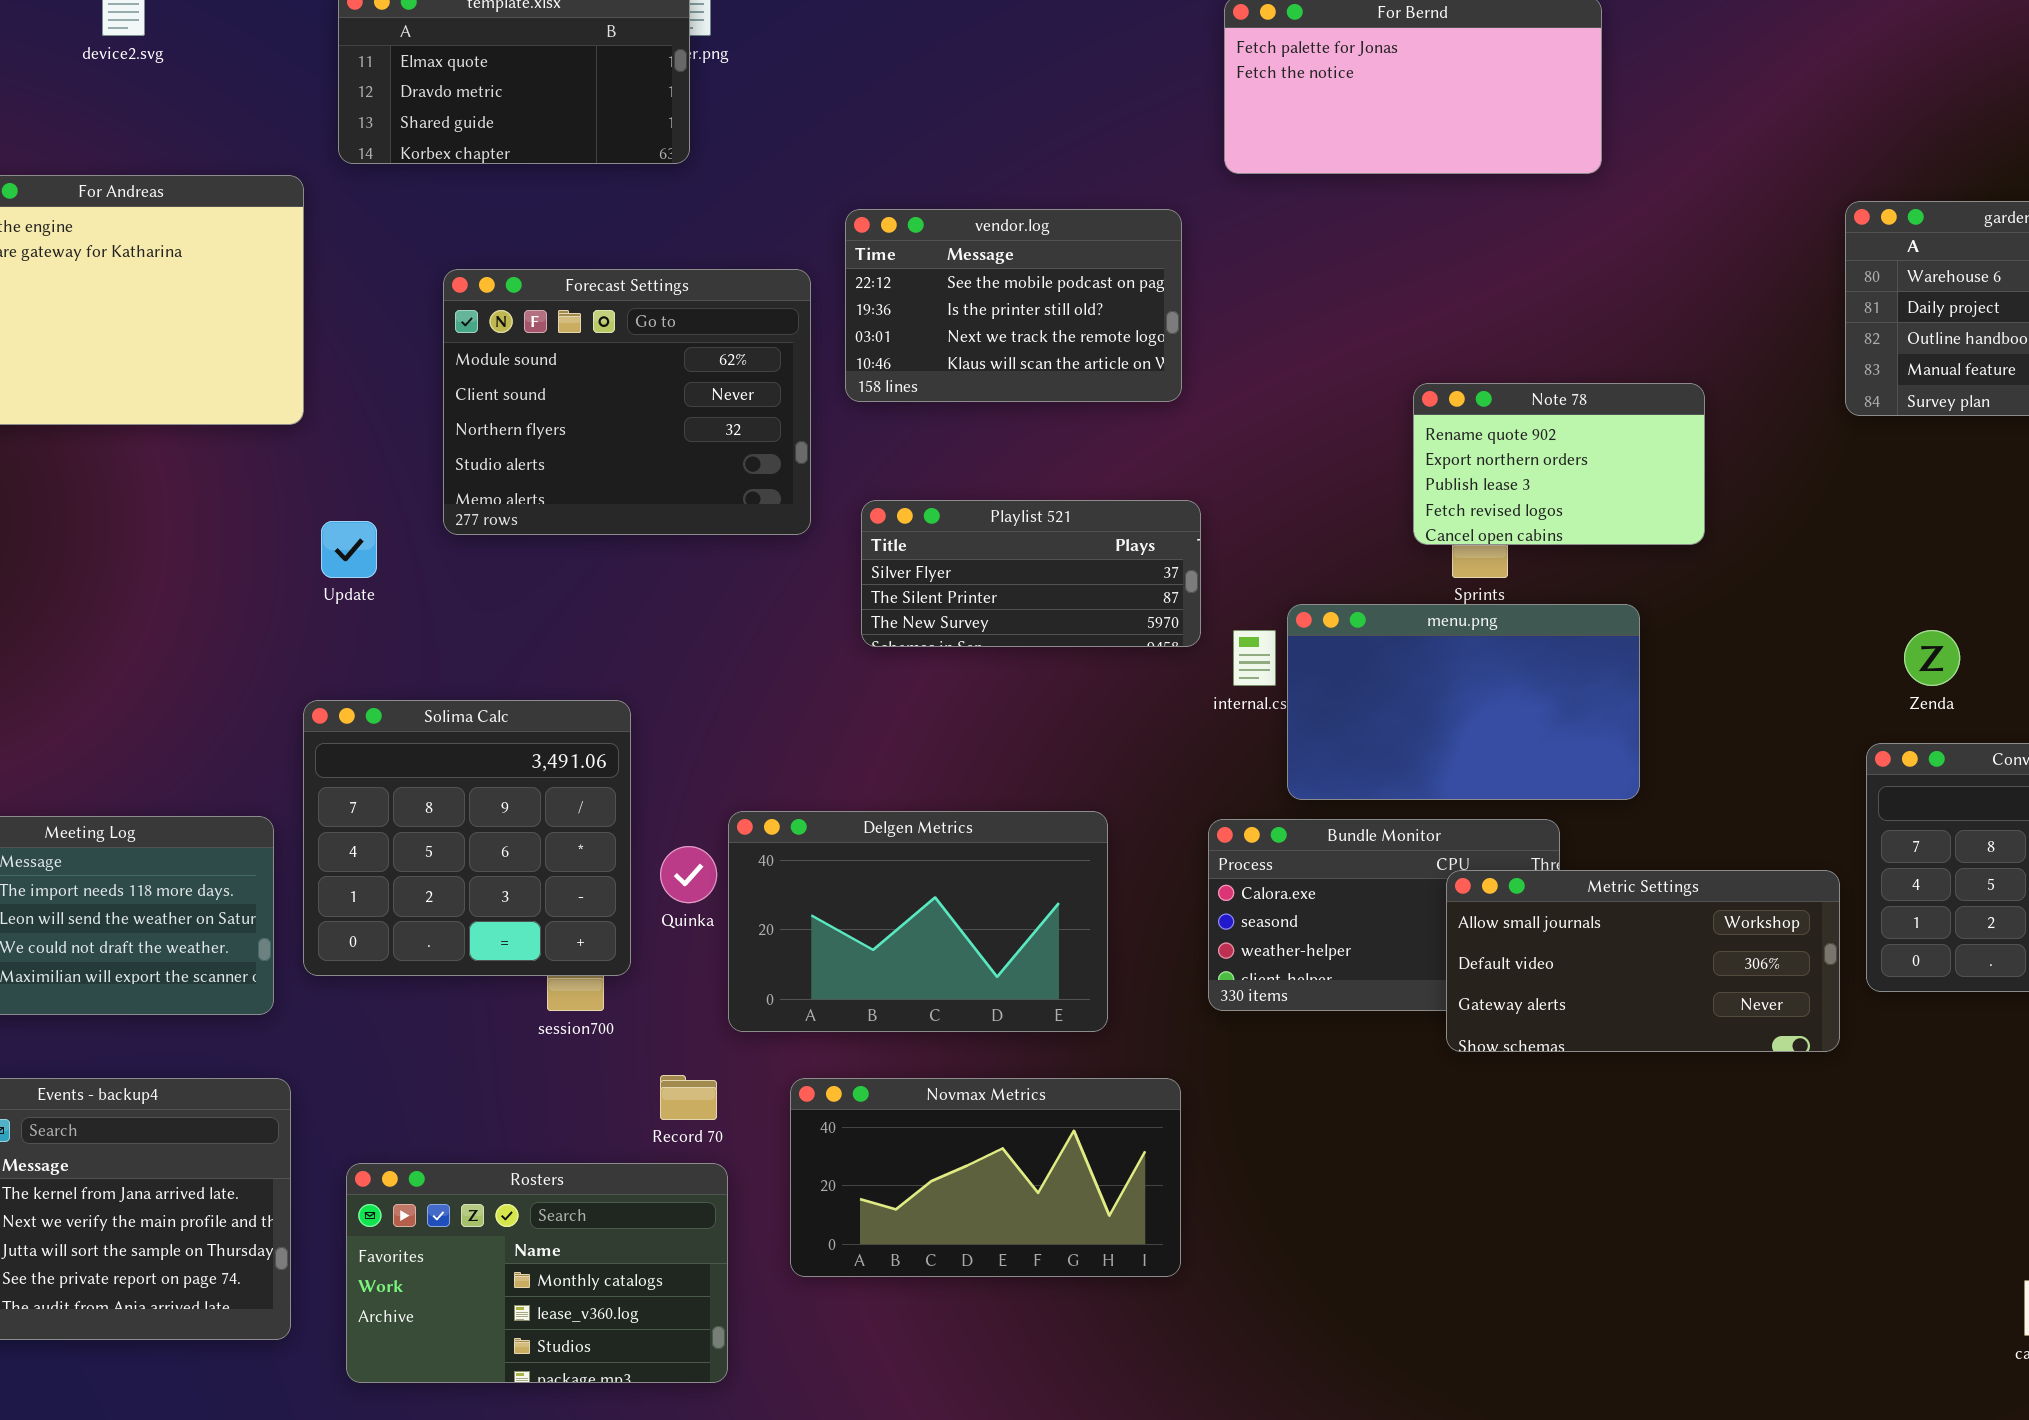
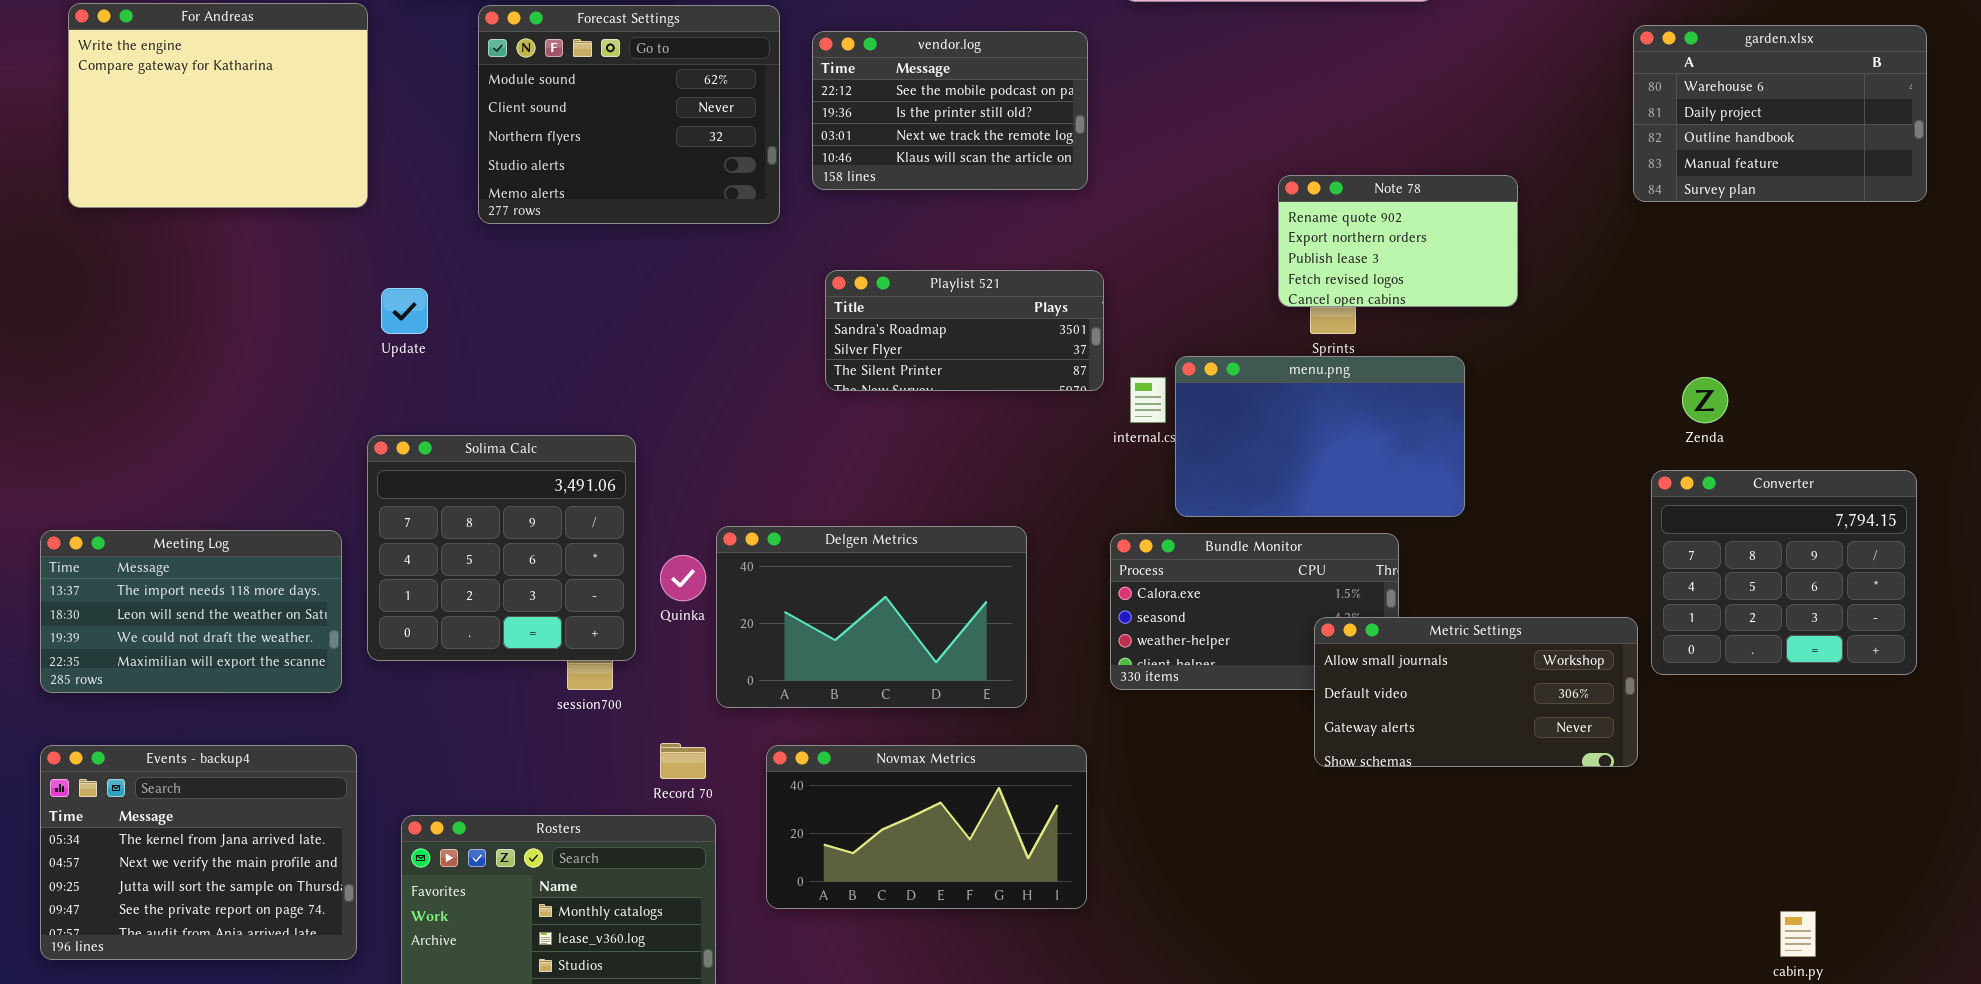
Forecast Settings: [443,269,811,535] -> [478,5,780,224], moved
Playlist 521: [861,500,1201,647] -> [825,270,1104,391], scrolled up 1 row
Metric Settings: [1446,870,1840,1052] -> [1314,617,1638,767], moved

